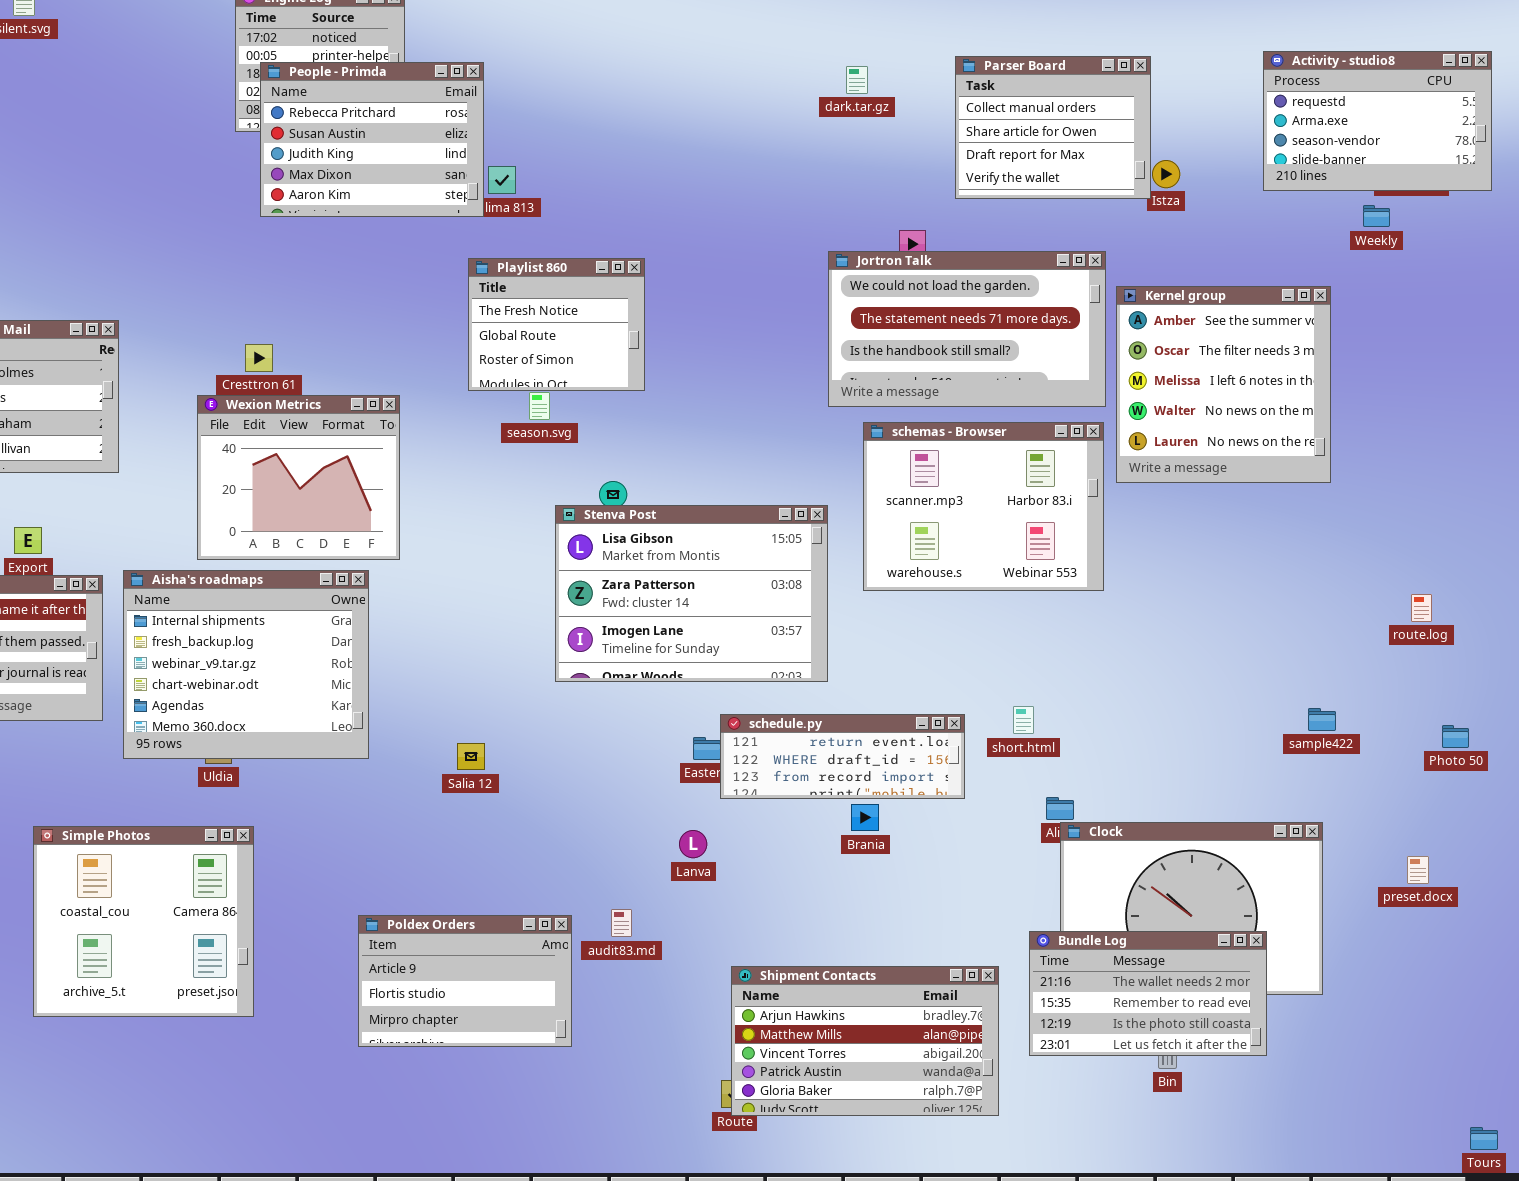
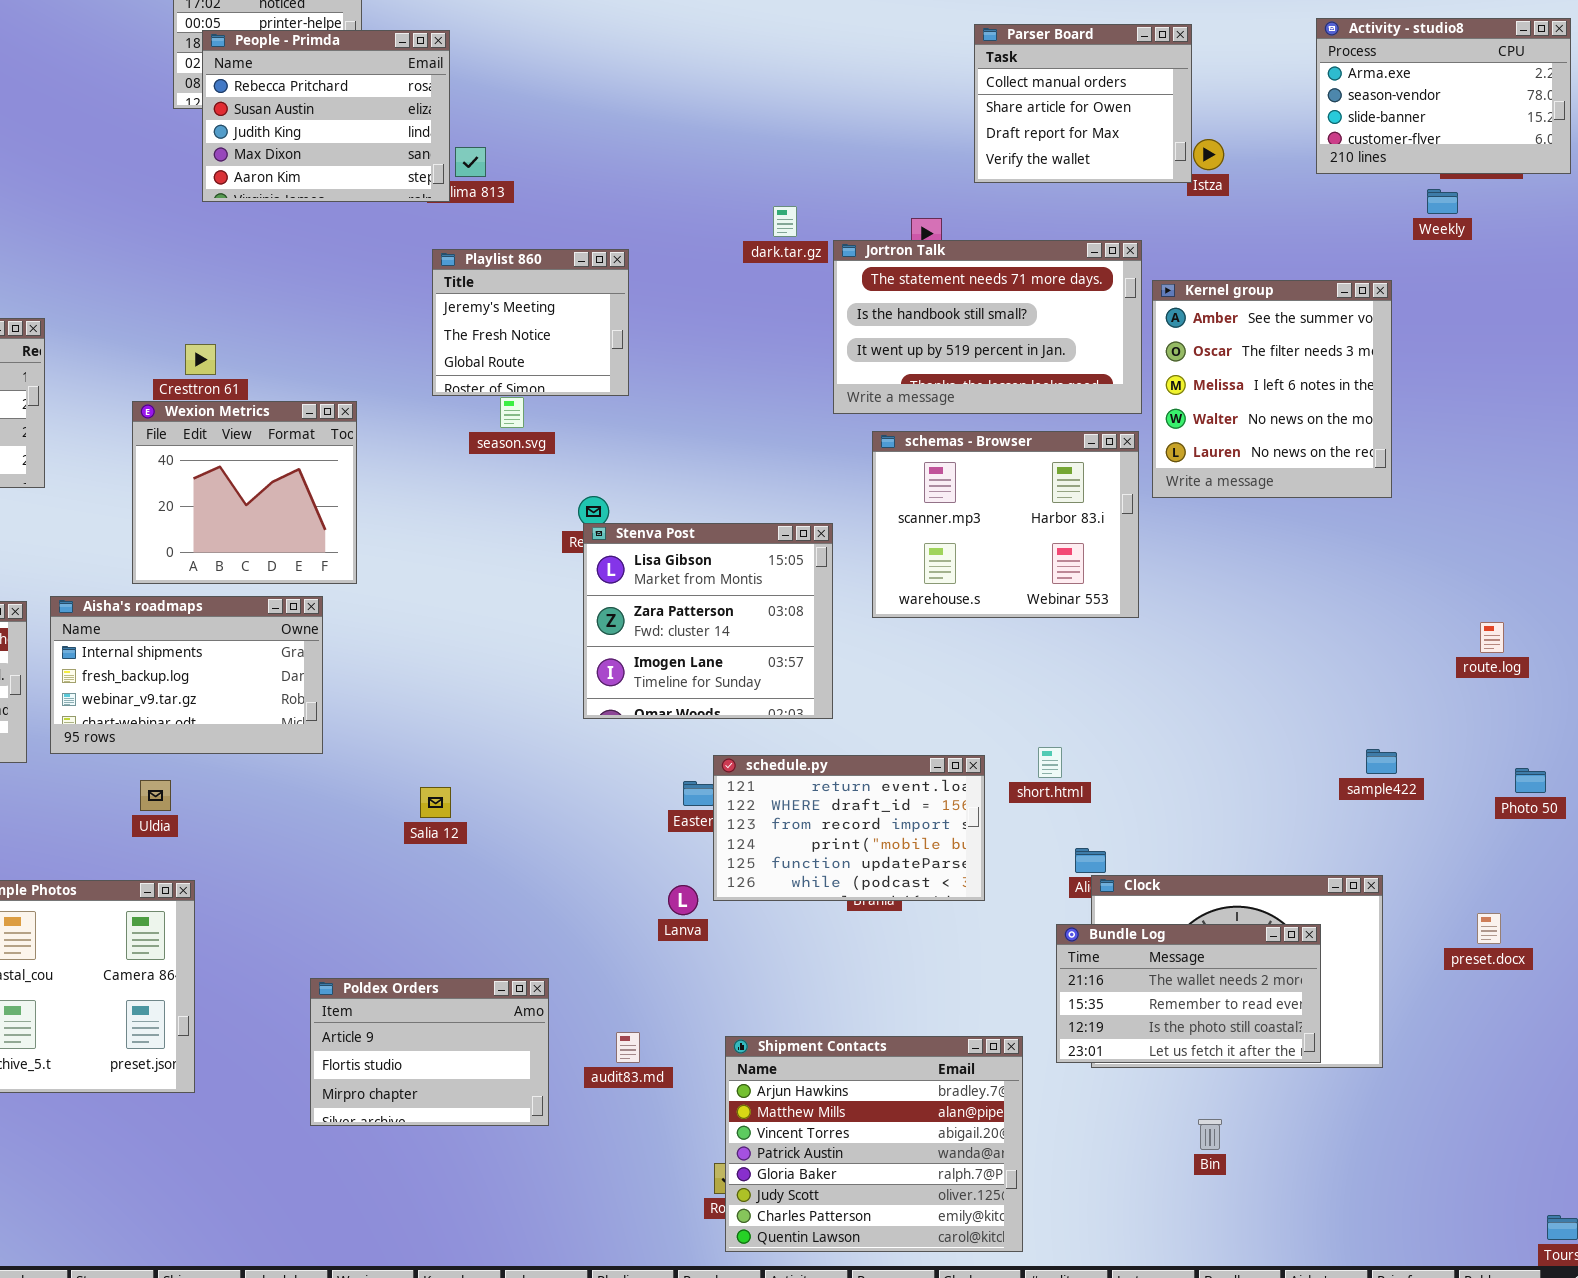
Activity - studio8: [1263,51,1492,191] -> [1316,18,1571,174], scrolled down 1 row
dark.tar.gz: [846,66,868,94] -> [773,206,797,237], moved
Jortron Talk: [828,251,1106,407] -> [833,240,1142,414], scrolled down 1 row
Playlist 860: [468,258,645,391] -> [432,249,629,396], scrolled up 1 row
Stenva Post: [555,505,828,682] -> [583,523,833,719], resized
Aisha's roadmaps: [123,570,369,759] -> [50,596,323,754], resized
schedule.py: [720,714,965,799] -> [713,755,985,901], resized
audit83.md: [611,909,632,937] -> [616,1032,640,1063], moved
Bundle Log: [1029,931,1267,1056] -> [1056,924,1321,1063], moved
Shipment Contacts: [731,966,999,1116] -> [725,1036,1023,1252], resized

